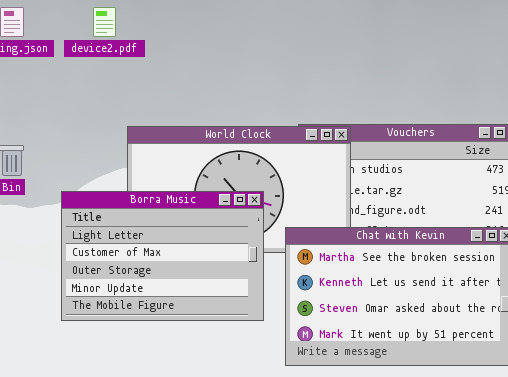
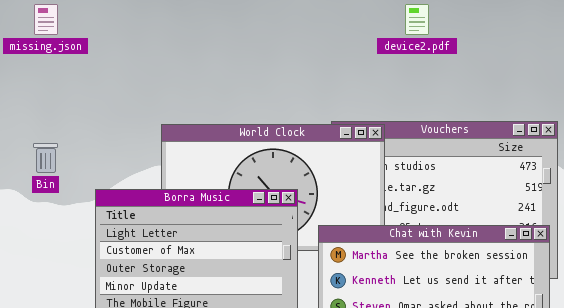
device2.pdf: [93,7,116,37] -> [405,4,429,35], moved

